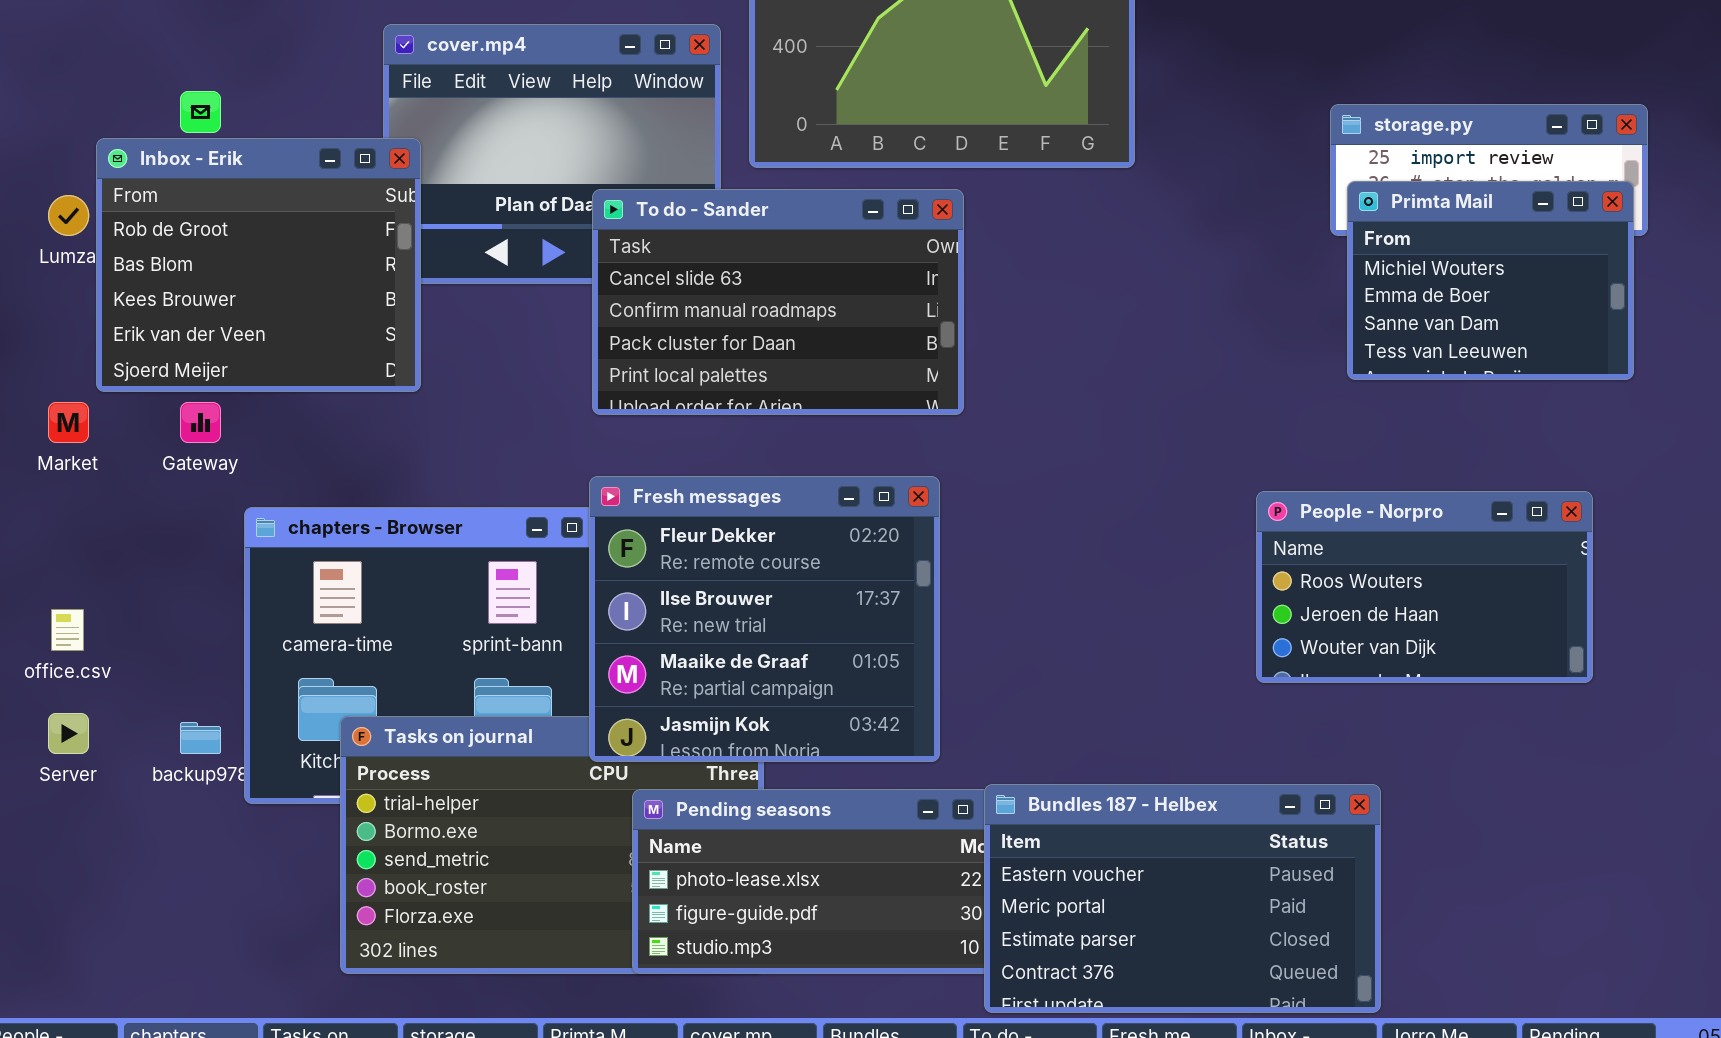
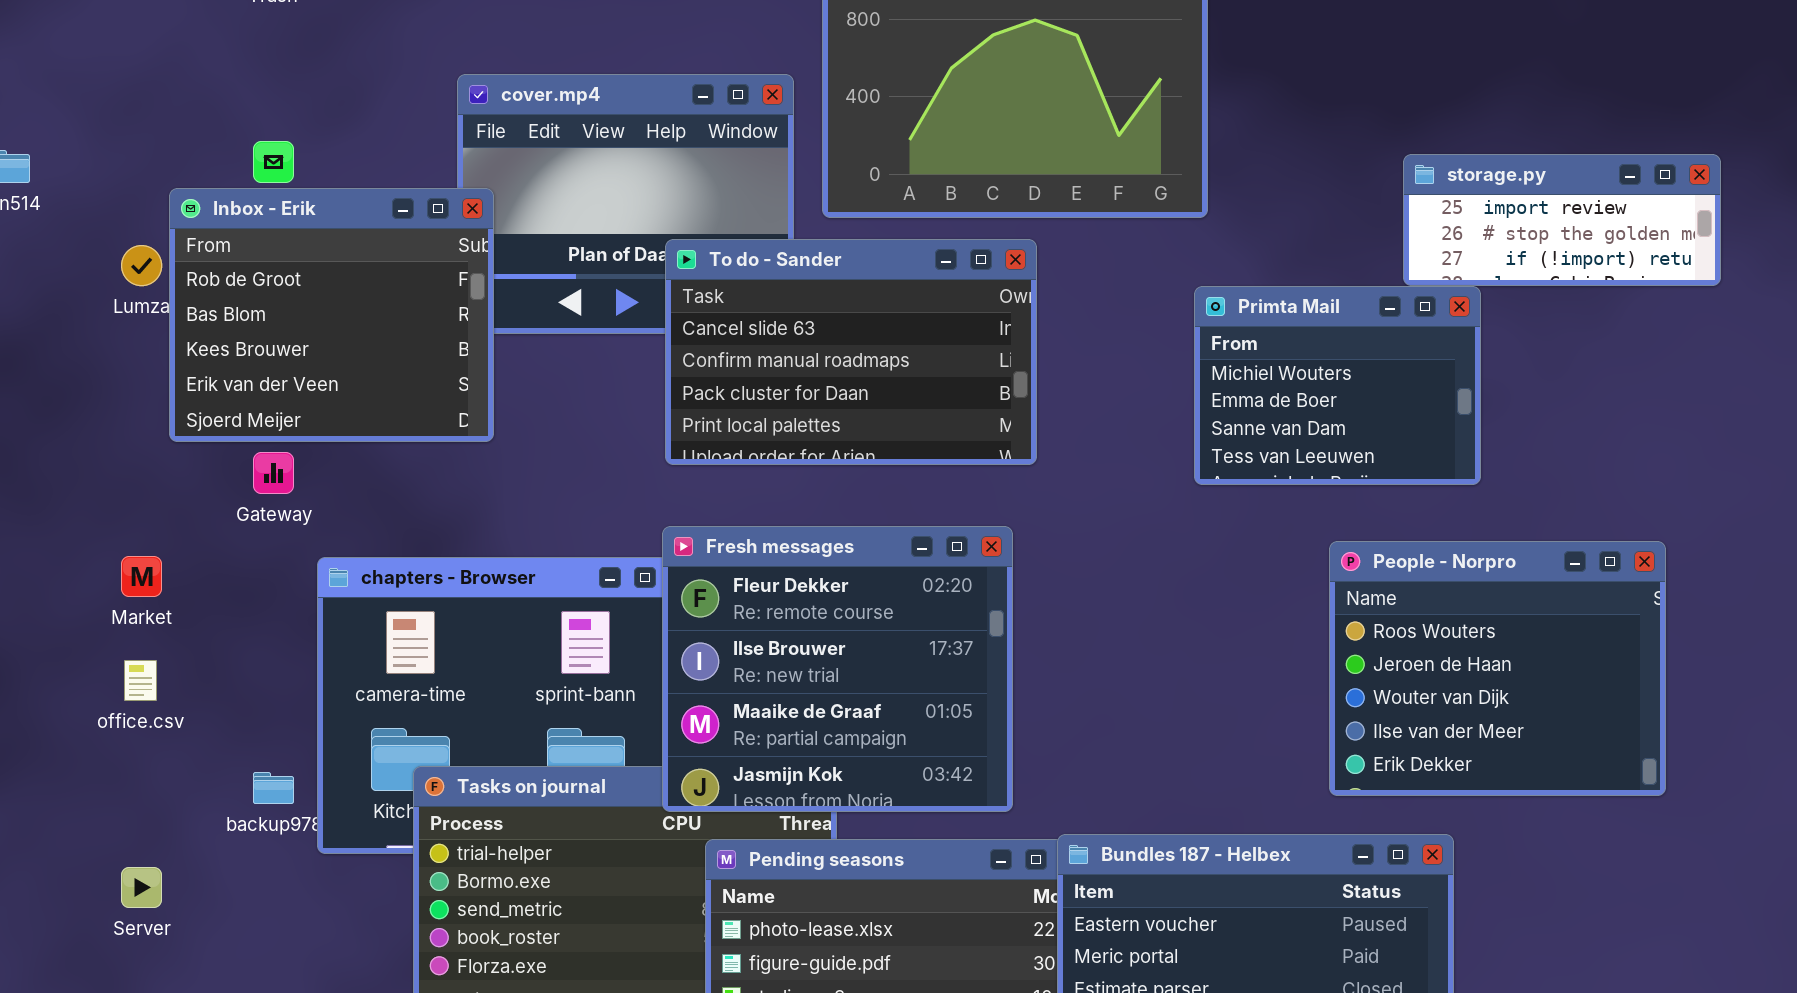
Primta Mail: [1347,181,1634,380] -> [1194,286,1481,485], moved
Market: [48,402,89,443] -> [121,556,162,597], moved
People - Norpro: [1256,491,1593,683] -> [1329,541,1666,796], resized
Server: [48,713,89,754] -> [121,867,162,908], moved

